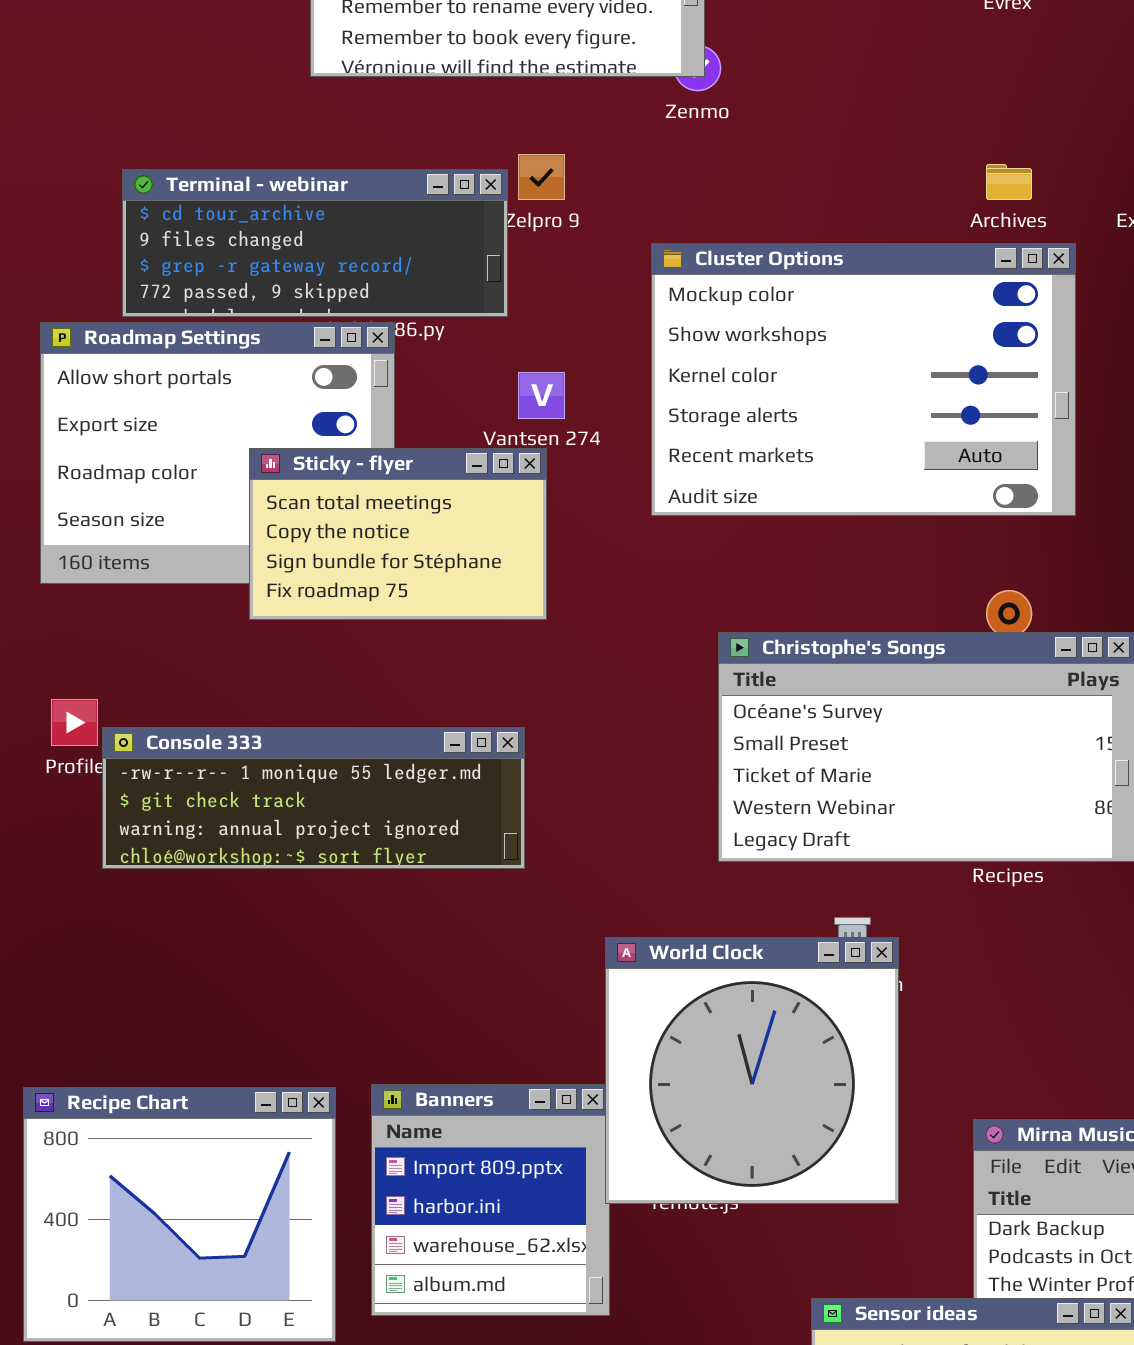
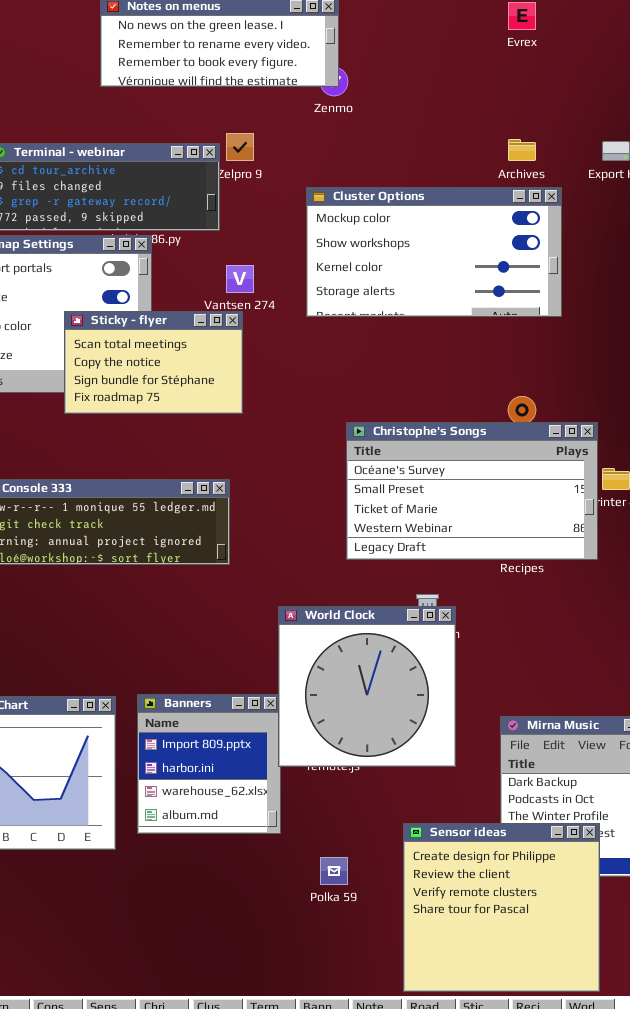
Cluster Options: [651,243,1076,516] -> [306,187,562,317], resized

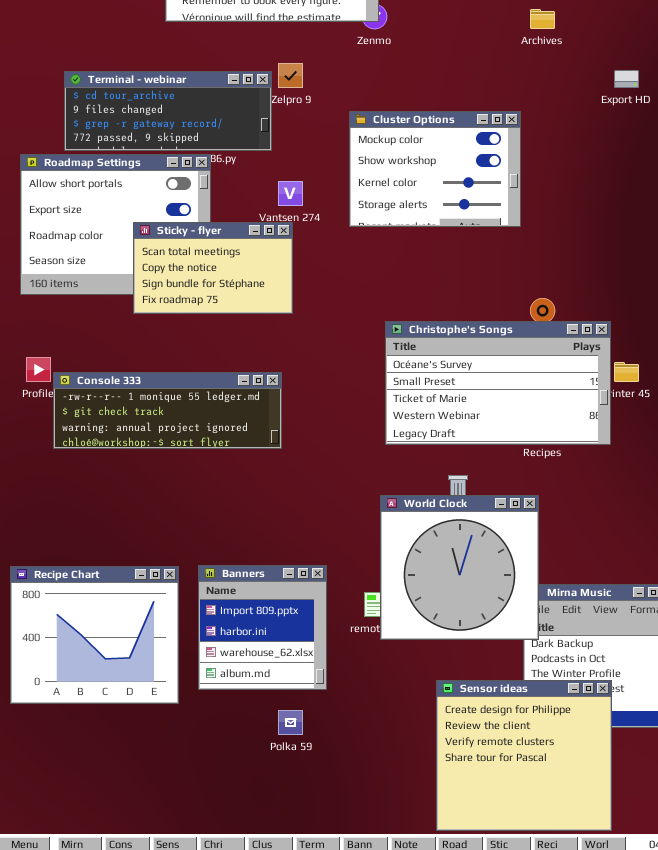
Archives: [508,139,536,161] -> [530,9,555,29], moved
Cluster Options: [306,187,562,317] -> [349,111,521,227], resized
World Clock: [278,606,456,767] -> [380,495,539,640], moved
Polka 59: [320,857,348,885] -> [278,710,303,735], moved

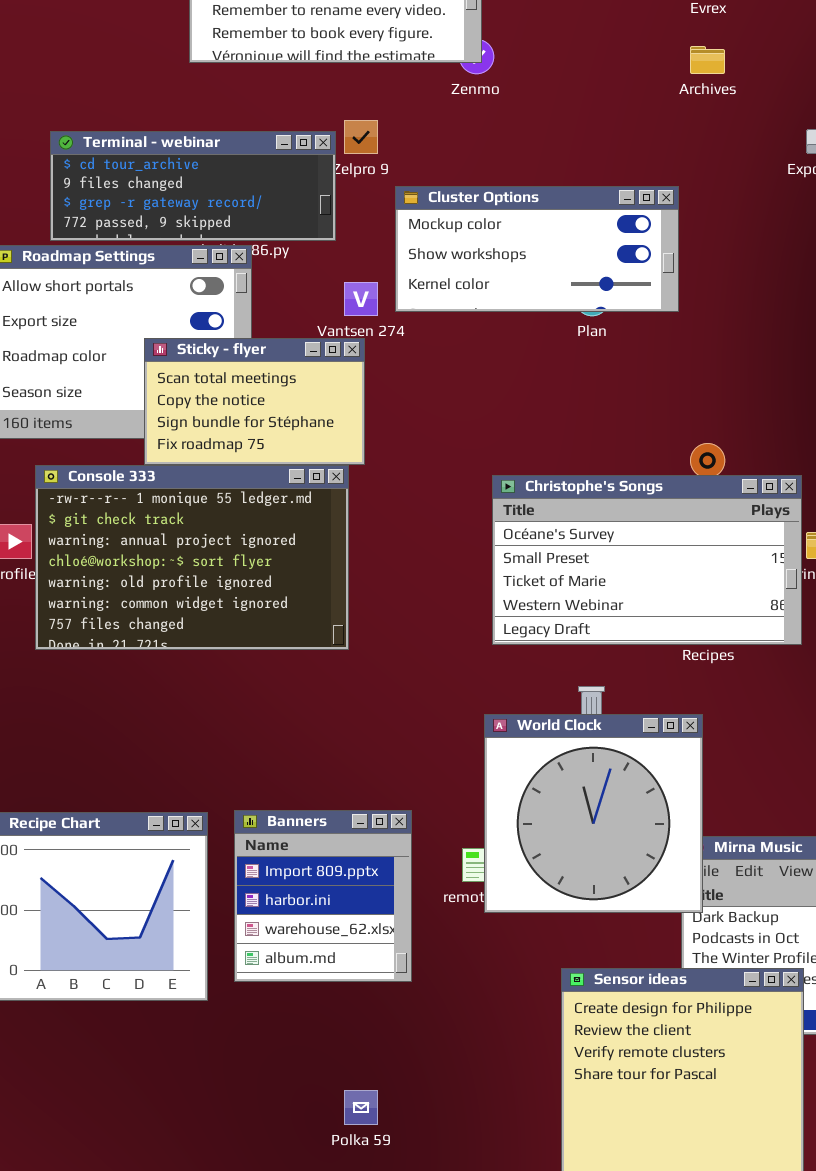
Cluster Options: [349,111,521,227] -> [395,186,679,312], resized
Console 333: [53,372,282,449] -> [35,465,349,650], resized
Polka 59: [278,710,303,735] -> [344,1090,378,1125], moved

